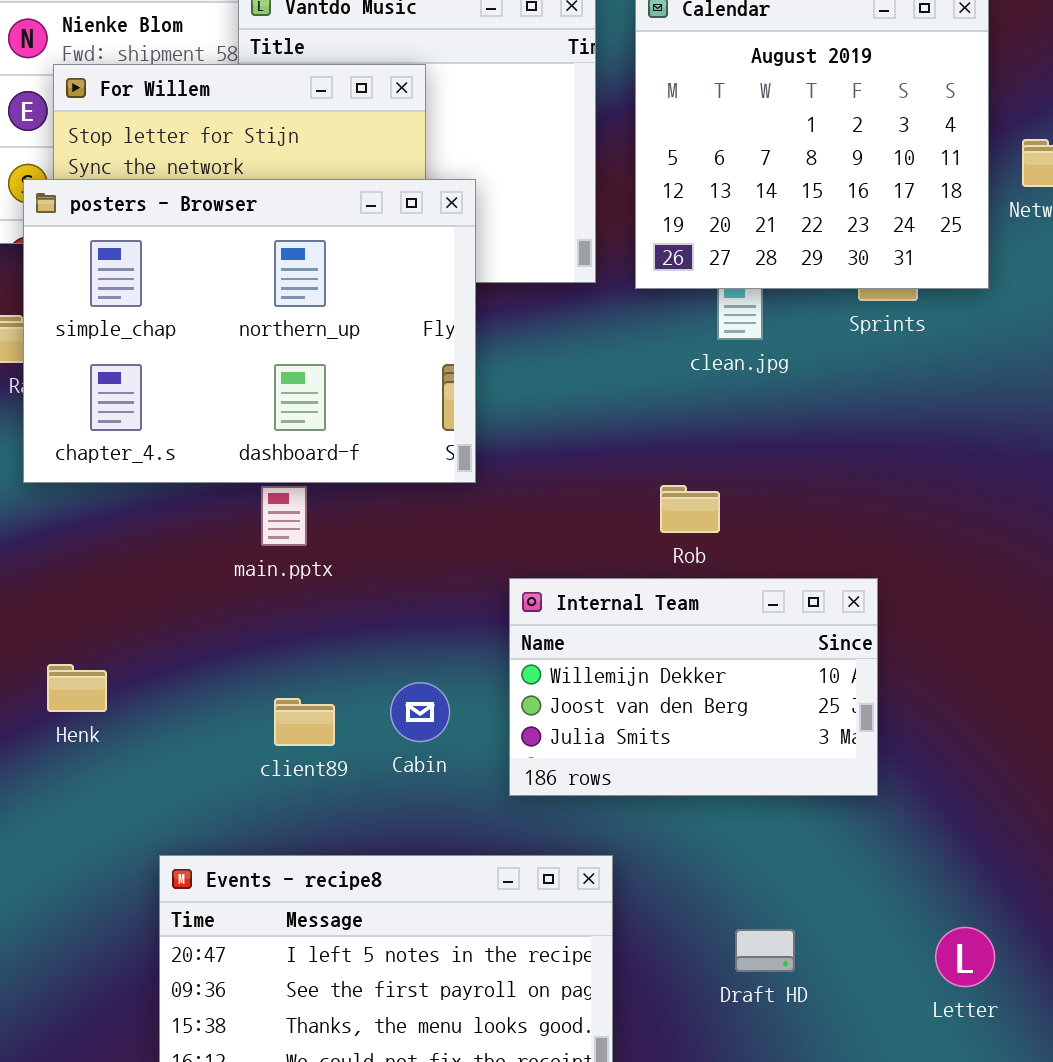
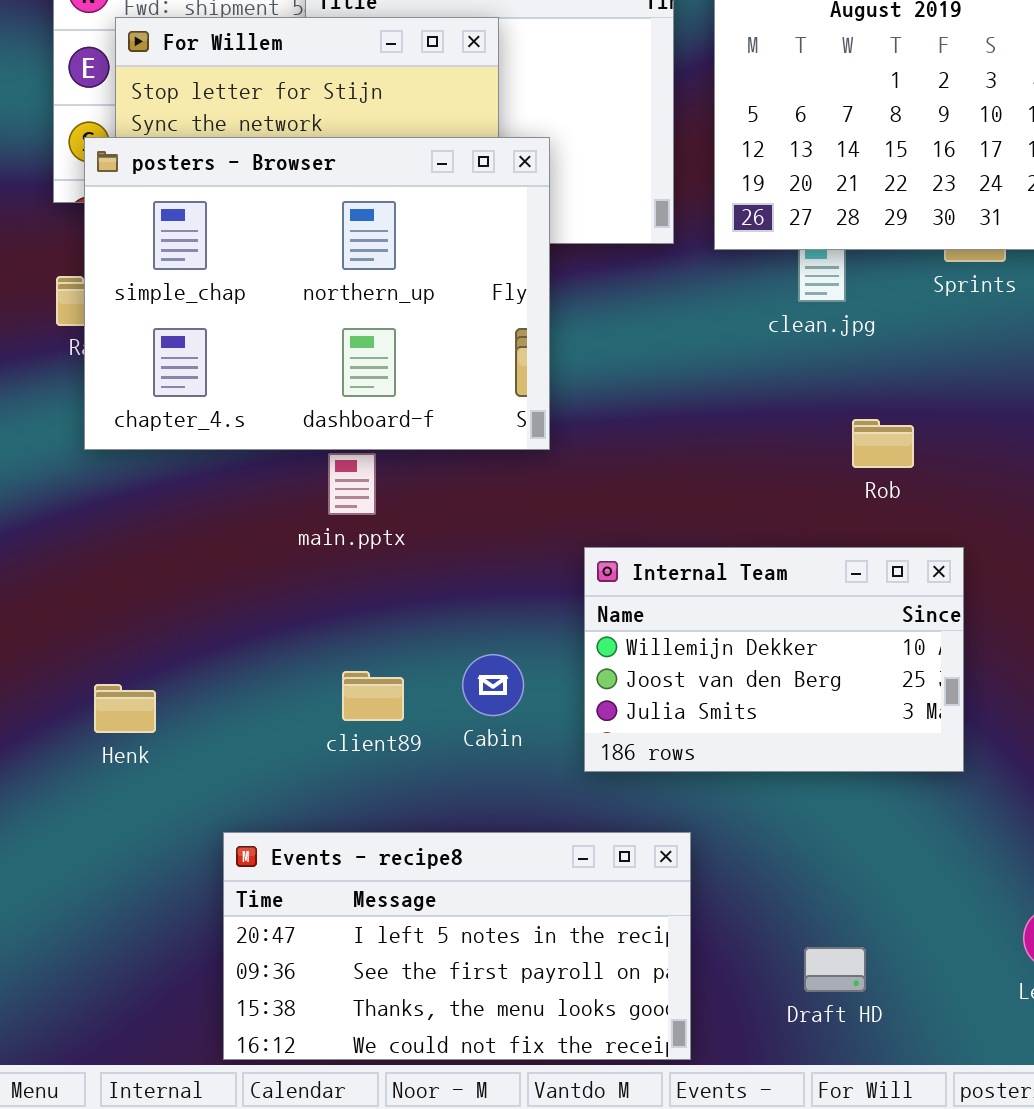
Rob: [660,485,720,533] -> [852,419,914,468], moved
Henk: [47,664,107,712] -> [94,684,156,733], moved
Draft HD: [735,929,795,972] -> [804,947,866,992], moved

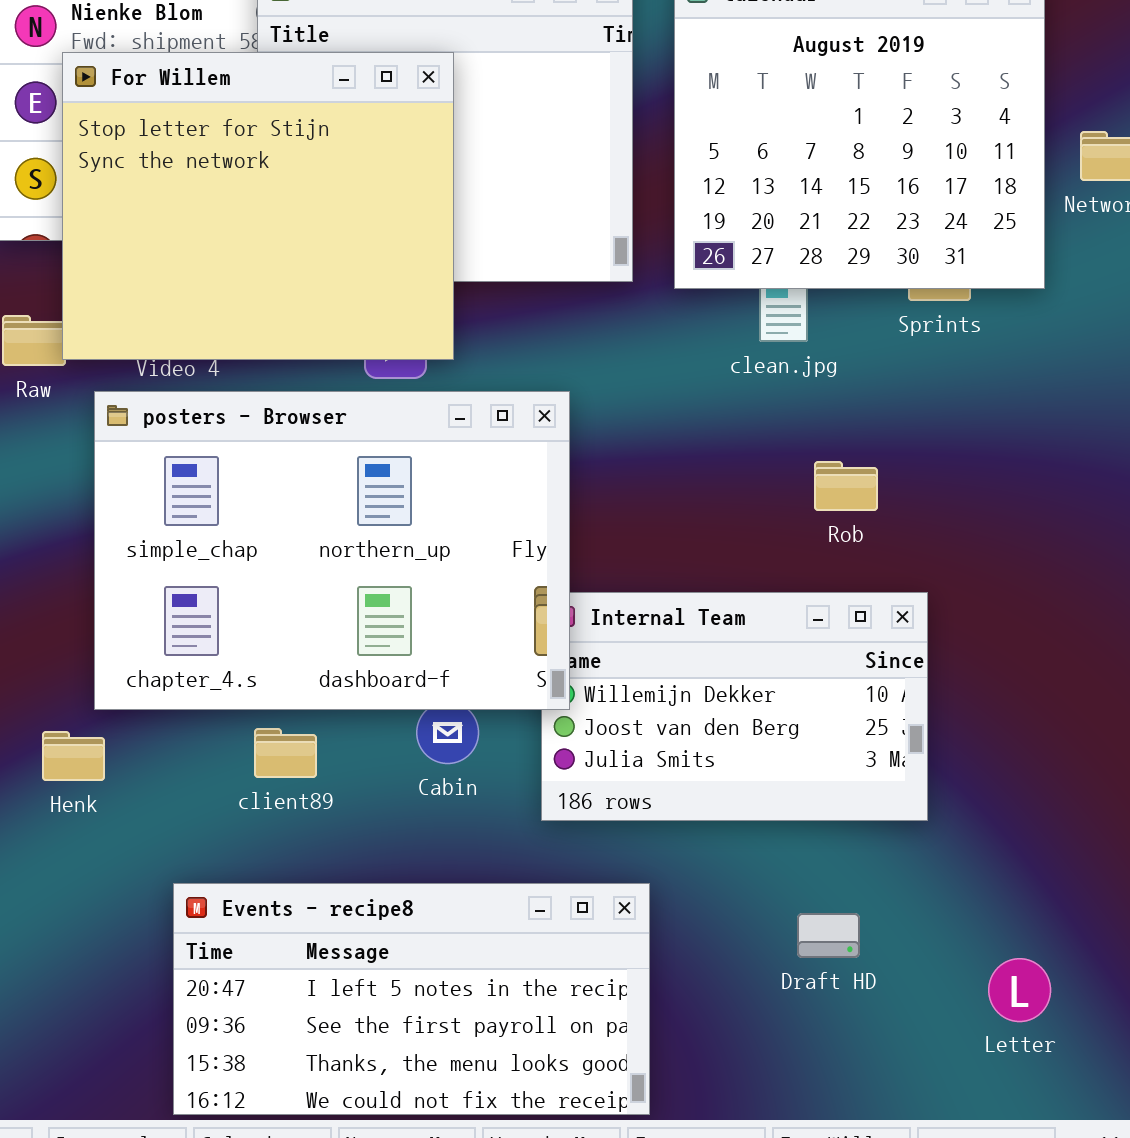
posters - Browser: [84,137,550,450] -> [94,391,570,710], moved
client89: [342,671,404,721] -> [254,728,317,778], moved
Draft HD: [804,947,866,992] -> [797,913,860,958], moved

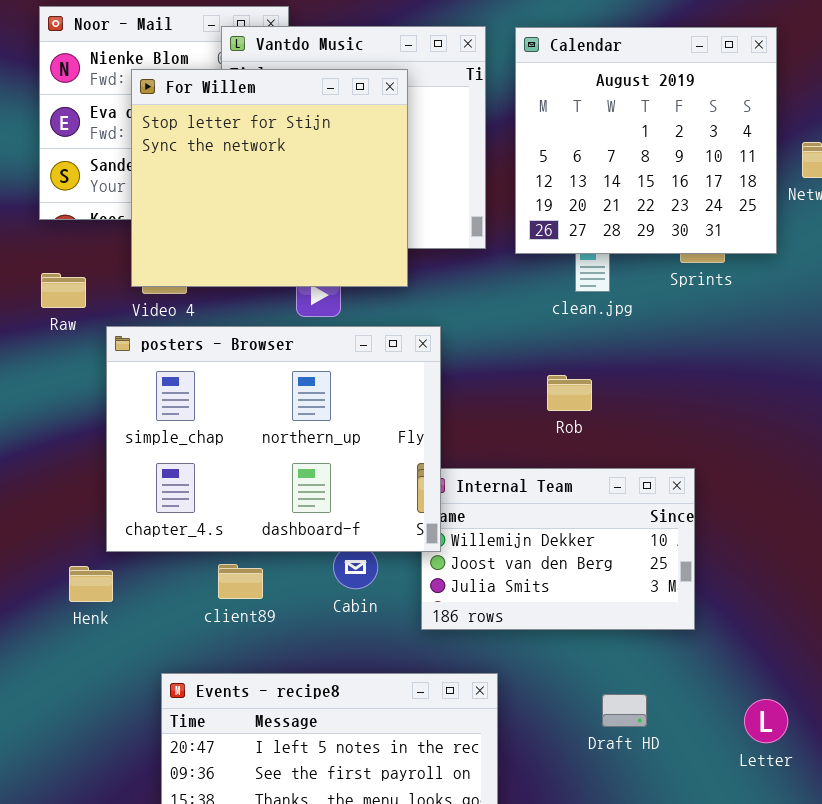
For Willem: [62,52,454,360] -> [131,69,408,287], moved
Rob: [814,461,878,511] -> [547,375,592,411], moved
Letter: [988,958,1051,1022] -> [744,699,788,743], moved

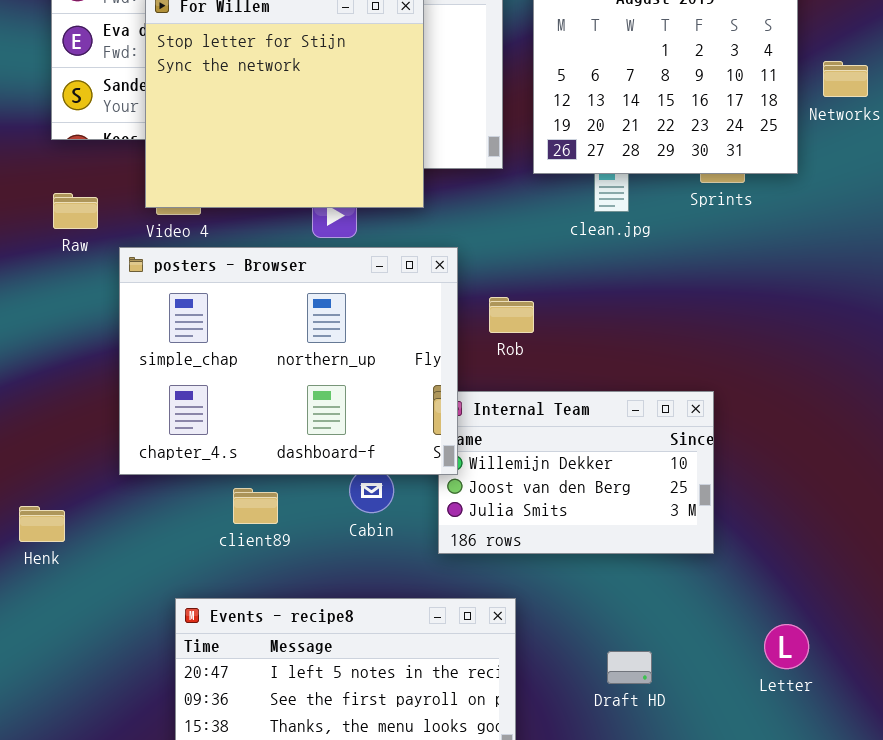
Rob: [547,375,592,411] -> [489,297,534,333], moved
Henk: [69,566,113,602] -> [19,506,65,542], moved
Draft HD: [602,694,647,727] -> [607,651,652,684], moved

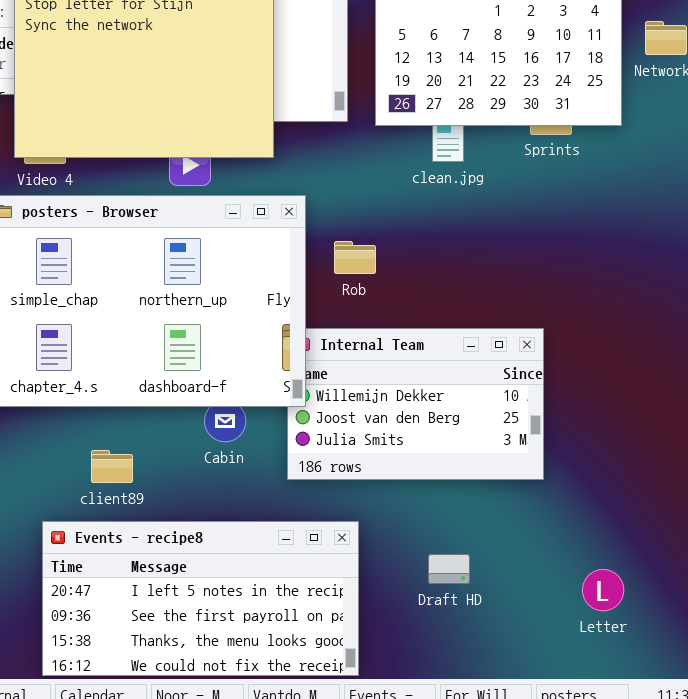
client89: [233,488,278,524] -> [91,450,133,483], moved
Letter: [764,624,809,669] -> [582,569,624,611], moved
Draft HD: [607,651,652,684] -> [428,554,470,584], moved

